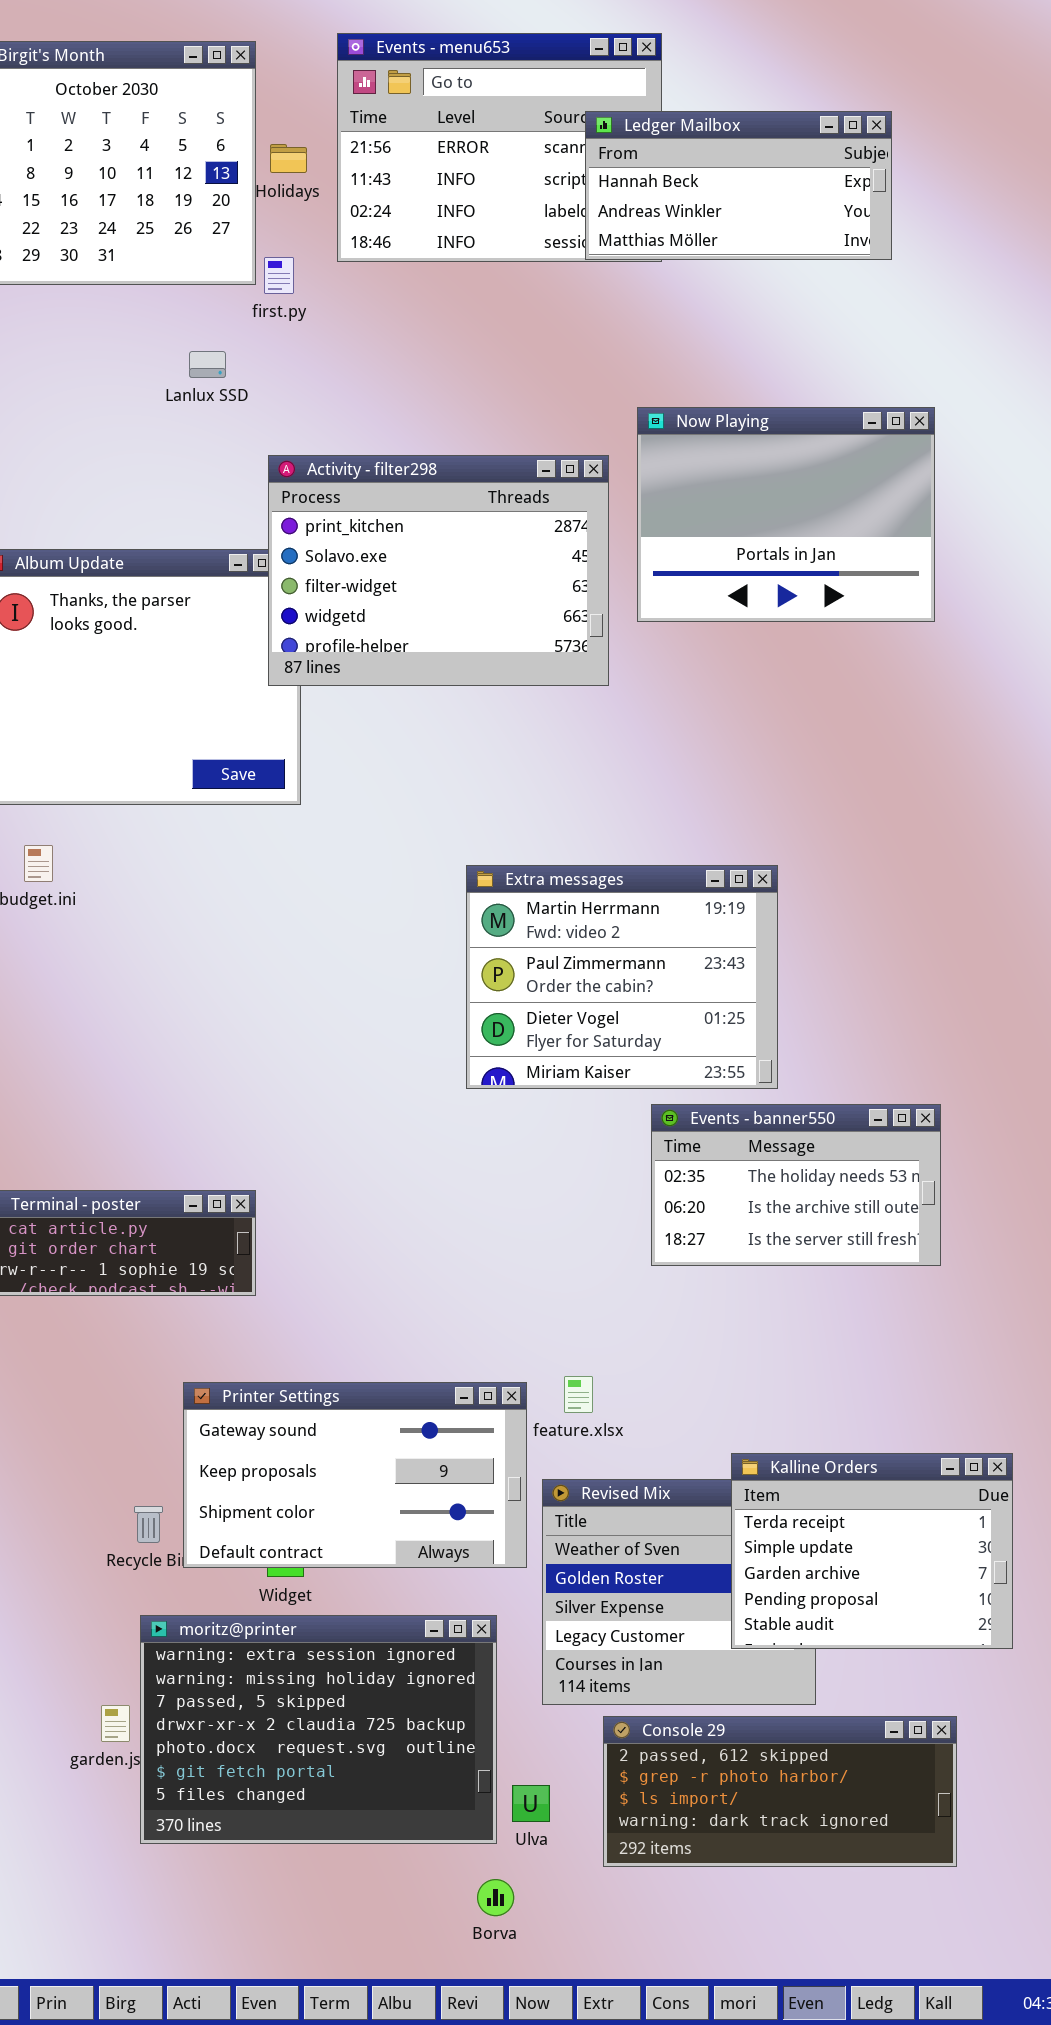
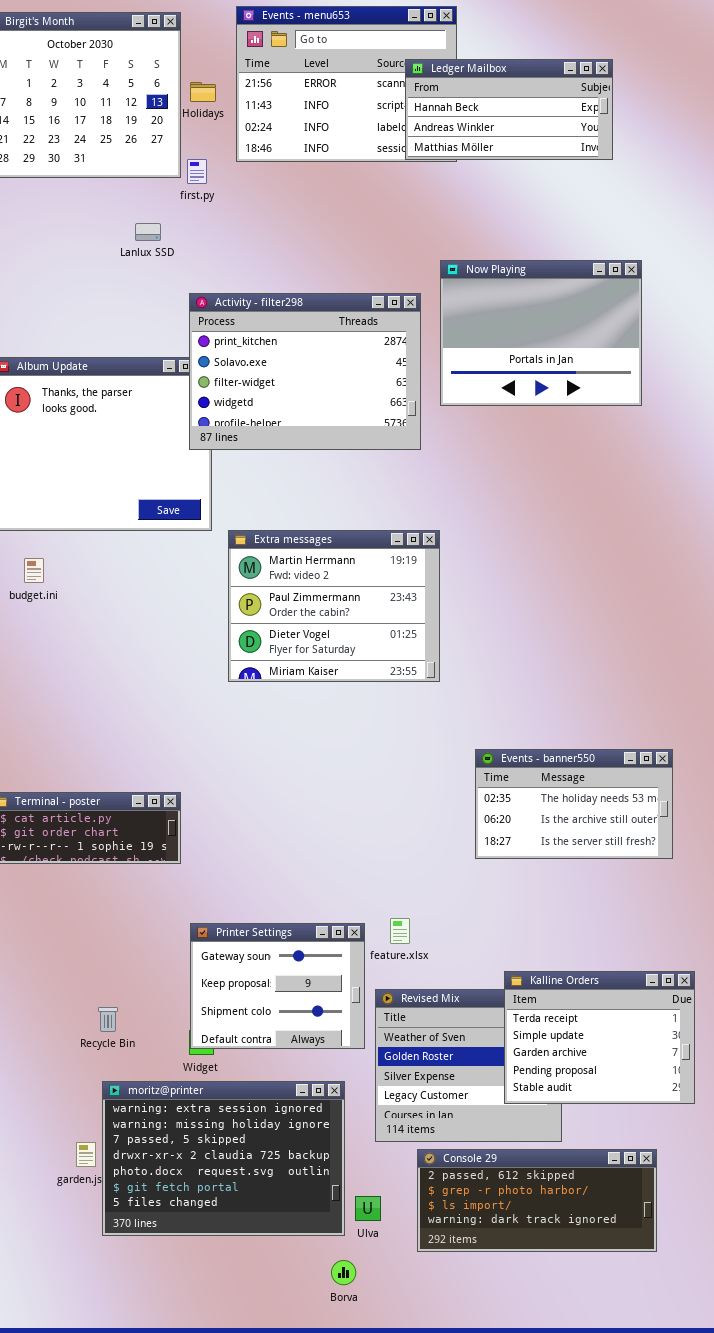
Extra messages: [466,865,778,1089] -> [228,530,440,682], moved
Events - banner550: [651,1104,941,1266] -> [475,749,673,859], moved
Printer Settings: [183,1382,527,1568] -> [190,923,365,1049], resized

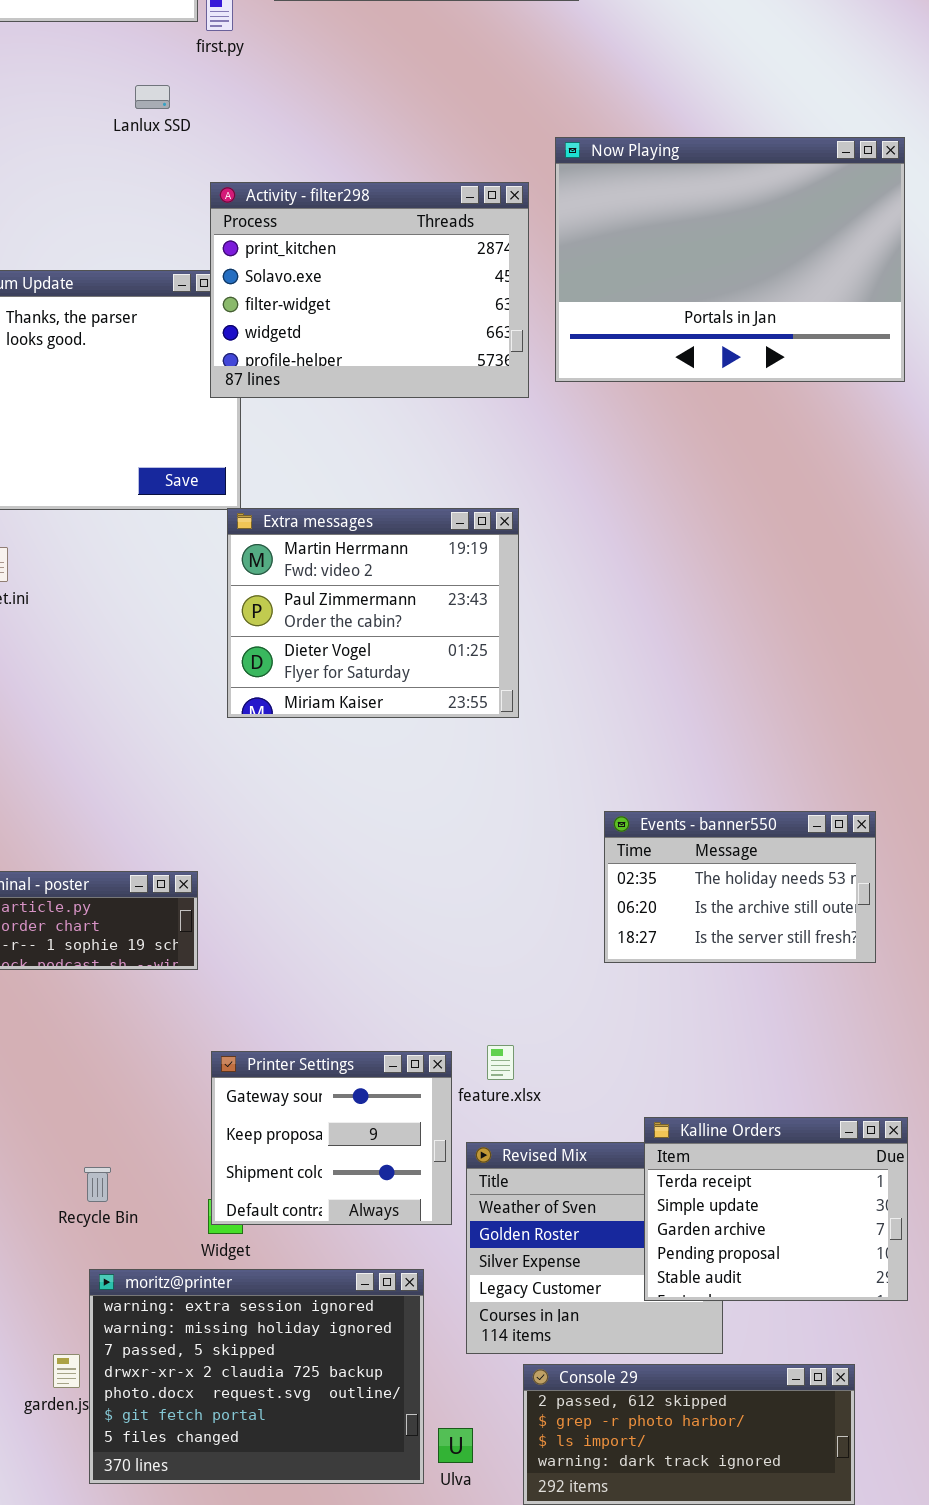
Now Playing: [440,260,642,406] -> [555,137,905,382], resized
Extra messages: [228,530,440,682] -> [227,508,519,718], moved

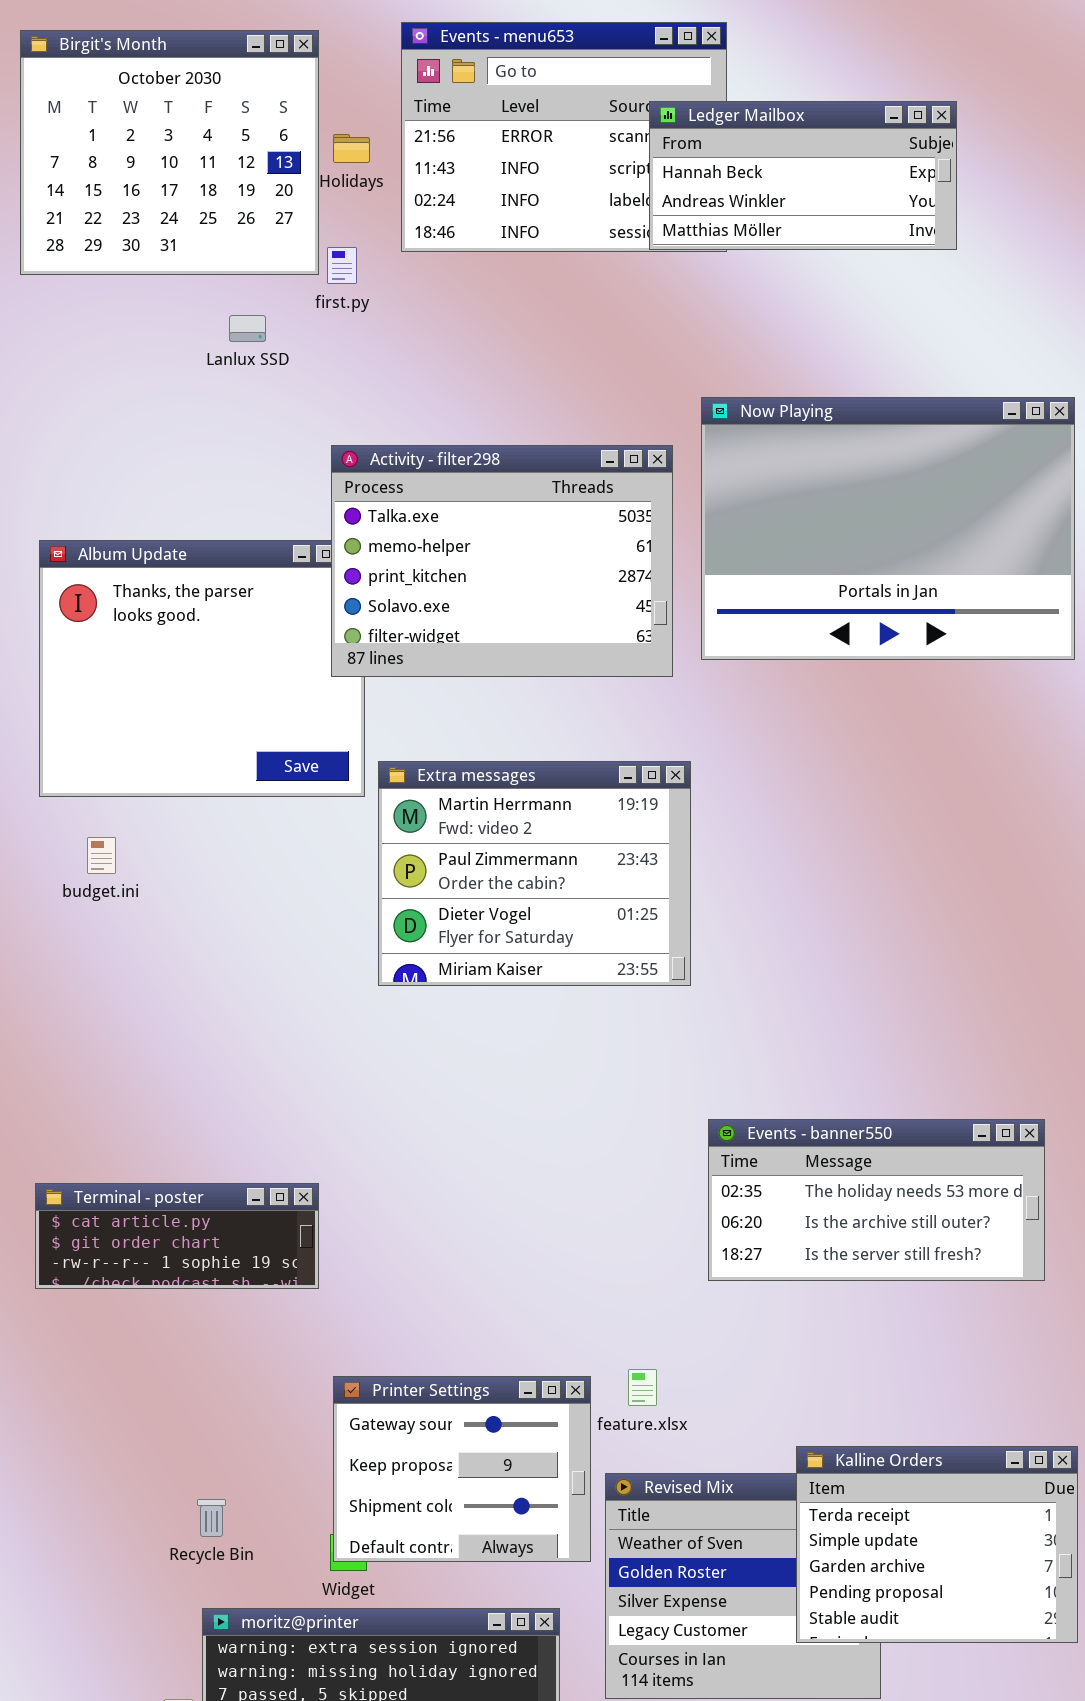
Lanlux SSD: [135,85,170,109] -> [229,315,266,342], moved
Activity - filter298: [210,182,529,398] -> [331,445,673,677], scrolled up 2 rows
Extra messages: [227,508,519,718] -> [378,761,691,986], moved
Events - banner550: [604,811,876,963] -> [708,1119,1045,1281], resized

